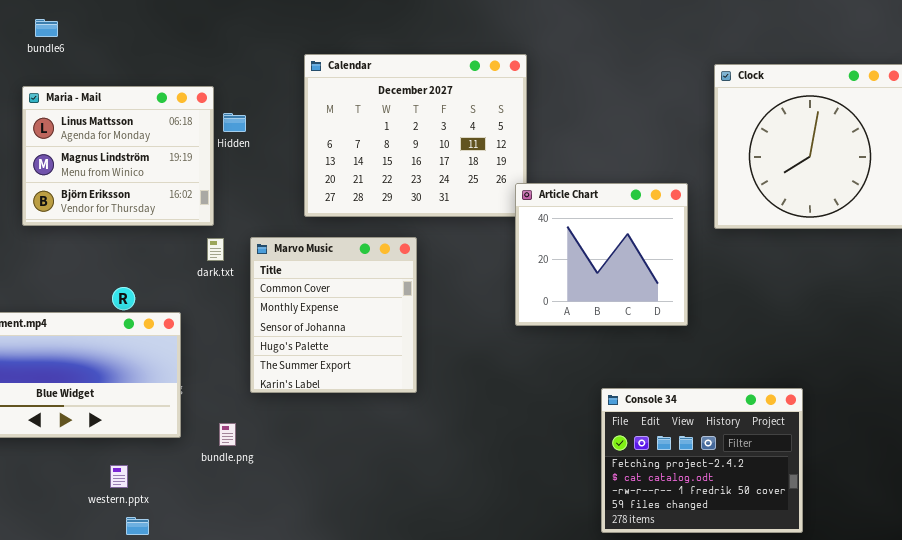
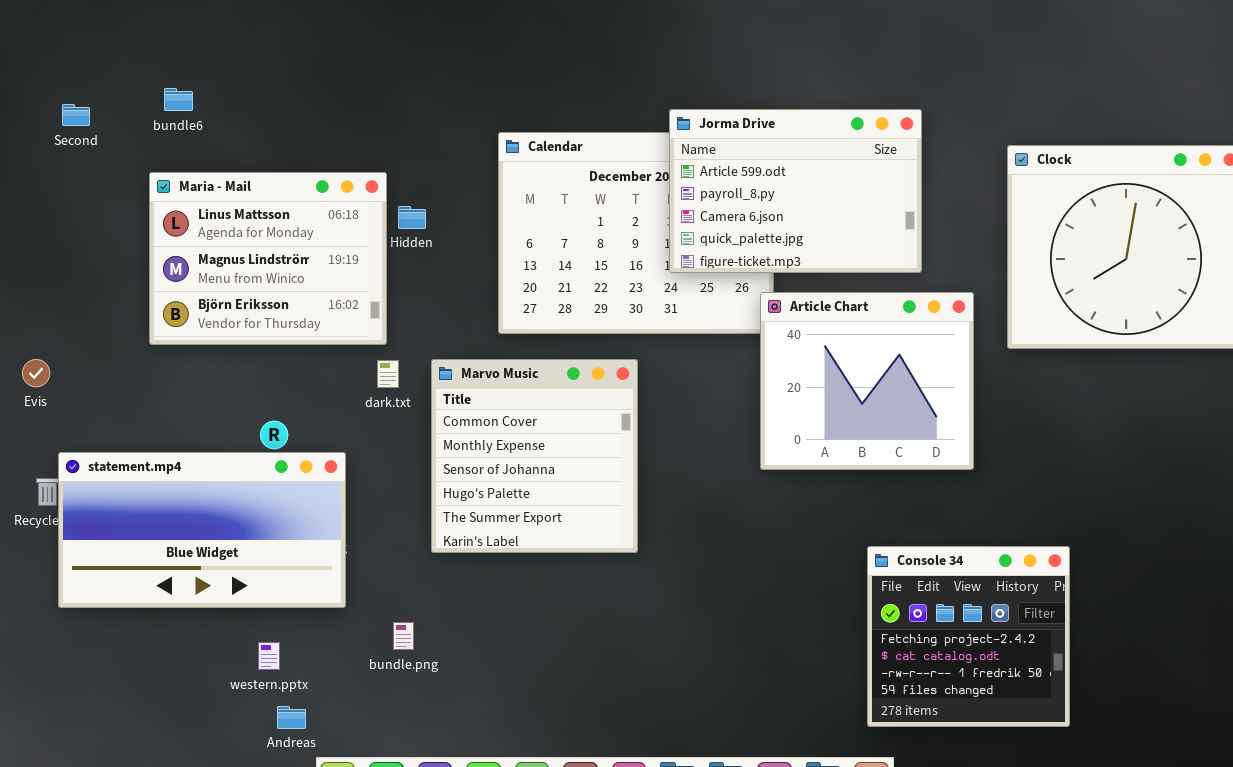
Jorma Drive: none -> [669,109,922,273], opened
Console 34: [601,388,803,533] -> [867,546,1070,727], resized
bundle.png: [219,423,236,446] -> [393,622,414,650], moved

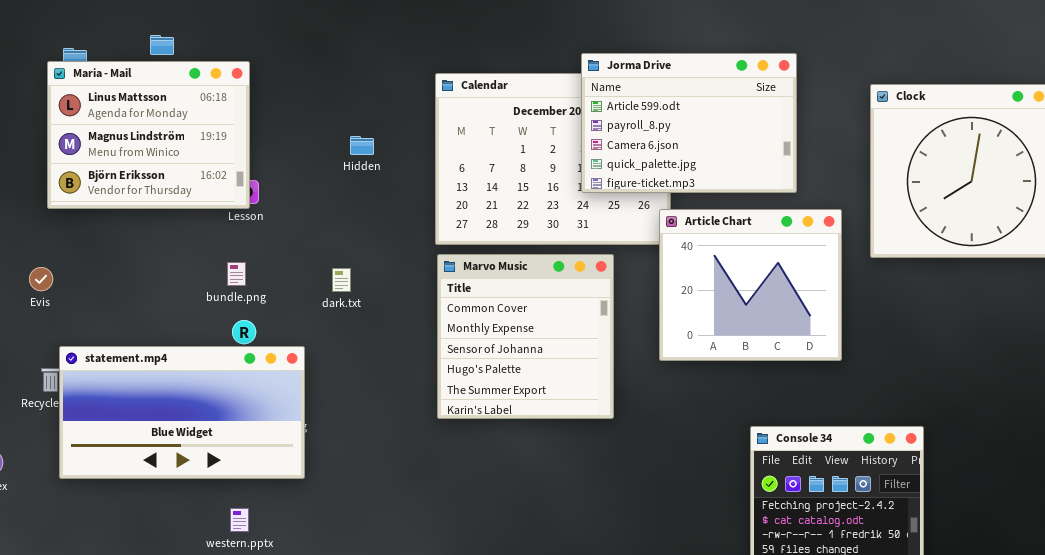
Maria - Mail: [149,172,387,345] -> [47,61,250,209], moved
Marvo Music: [431,359,638,553] -> [437,254,614,419], moved
bundle.png: [393,622,414,650] -> [227,262,246,286], moved

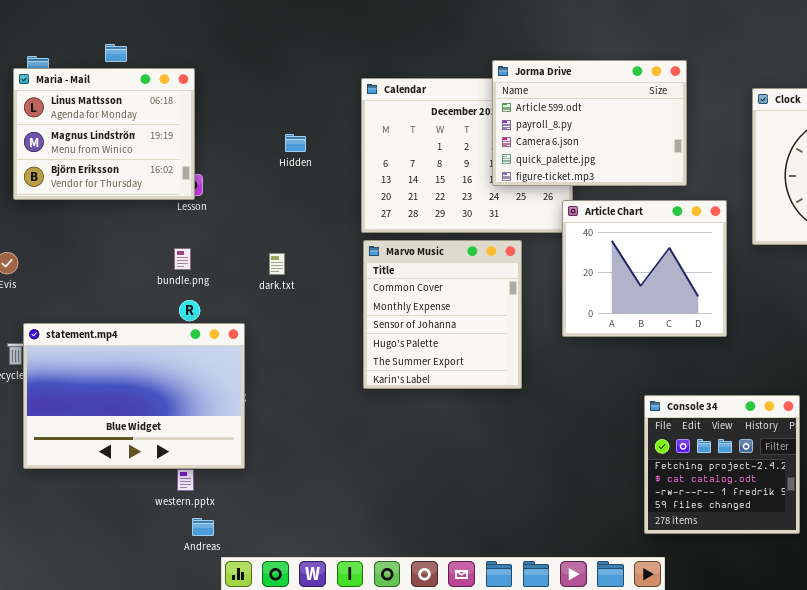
statement.mp4: [59,346,305,479] -> [23,323,245,469], resized

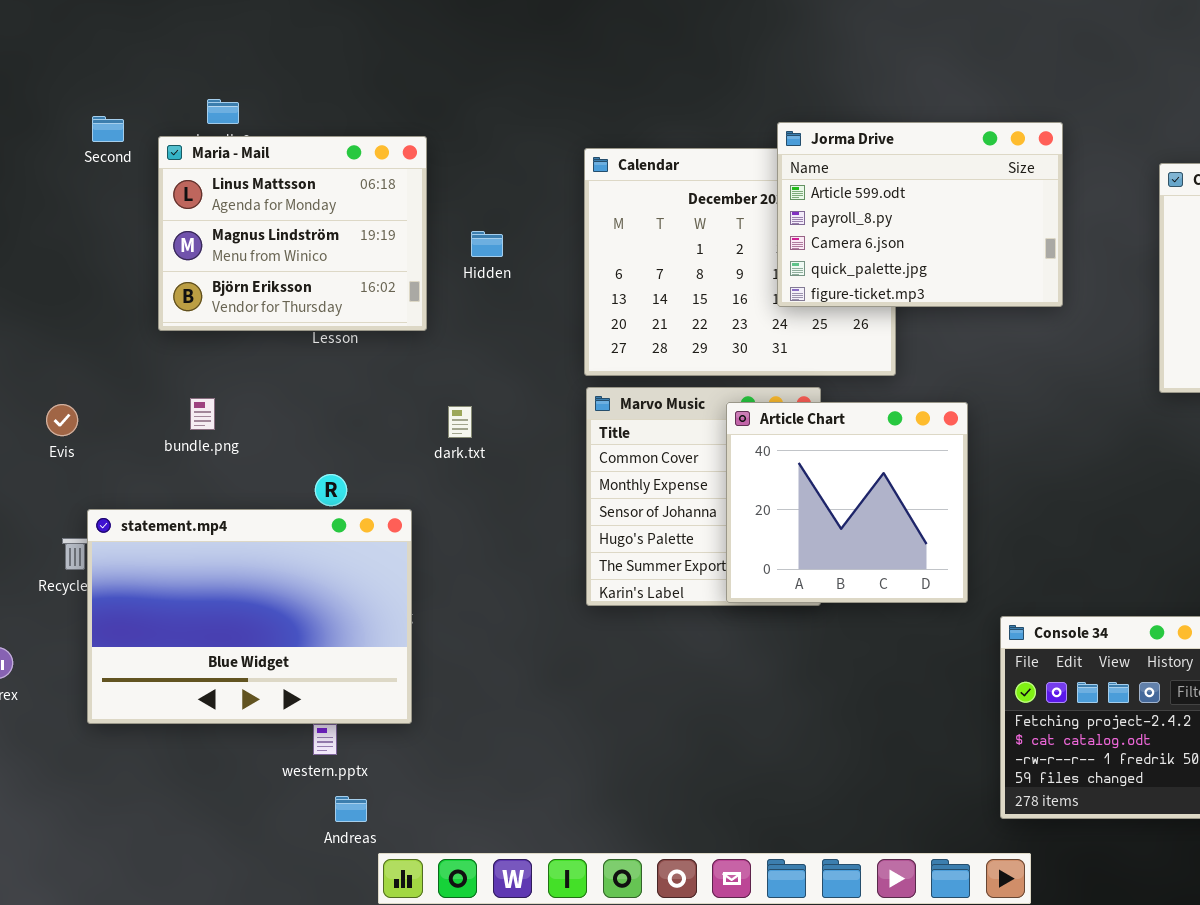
Maria - Mail: [13,68,195,200] -> [158,136,427,331], moved
Article Chart: [562,200,727,337] -> [726,402,968,603], moved
bundle.png: [174,248,191,270] -> [190,398,215,430], moved

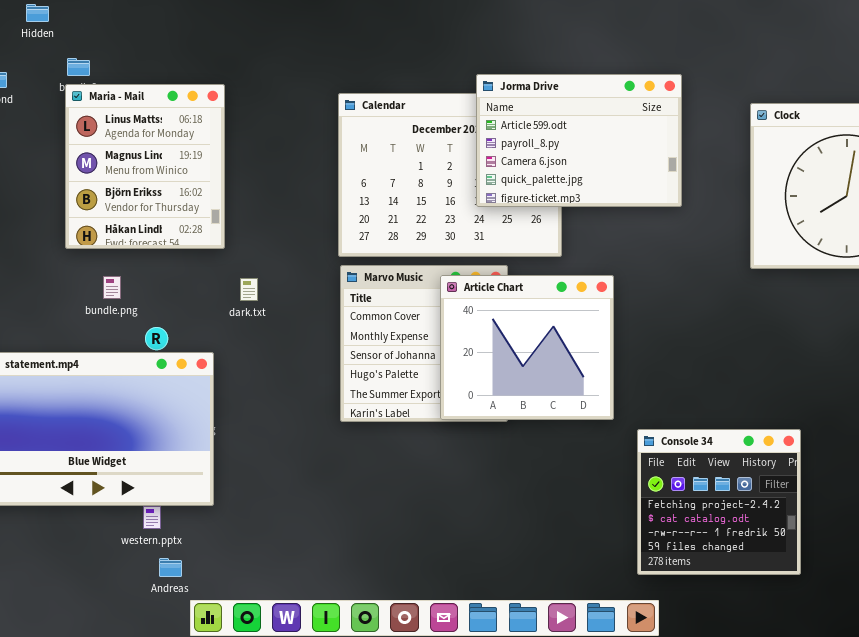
Maria - Mail: [158,136,427,331] -> [65,84,225,249], resized
Hidden: [471,231,503,257] -> [26,4,49,22], moved
bundle.png: [190,398,215,430] -> [103,276,121,299], moved

